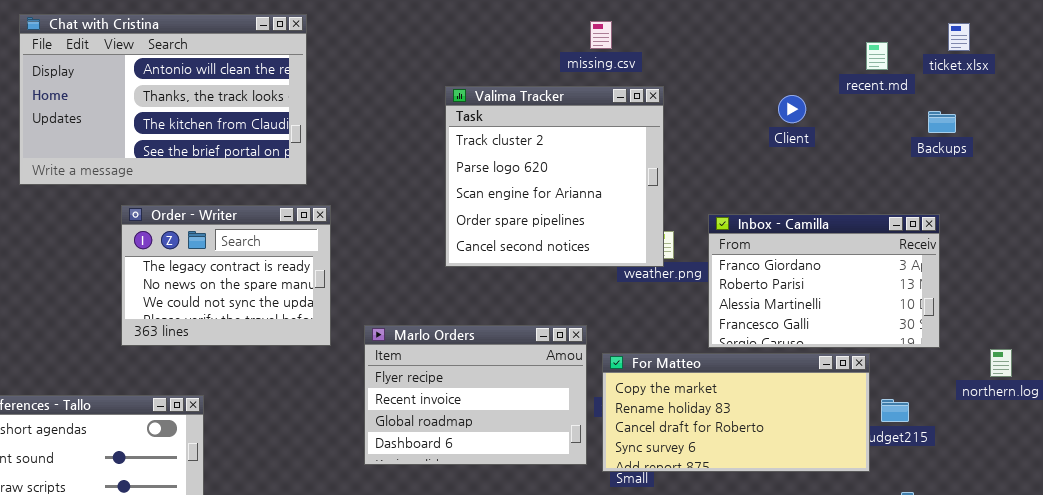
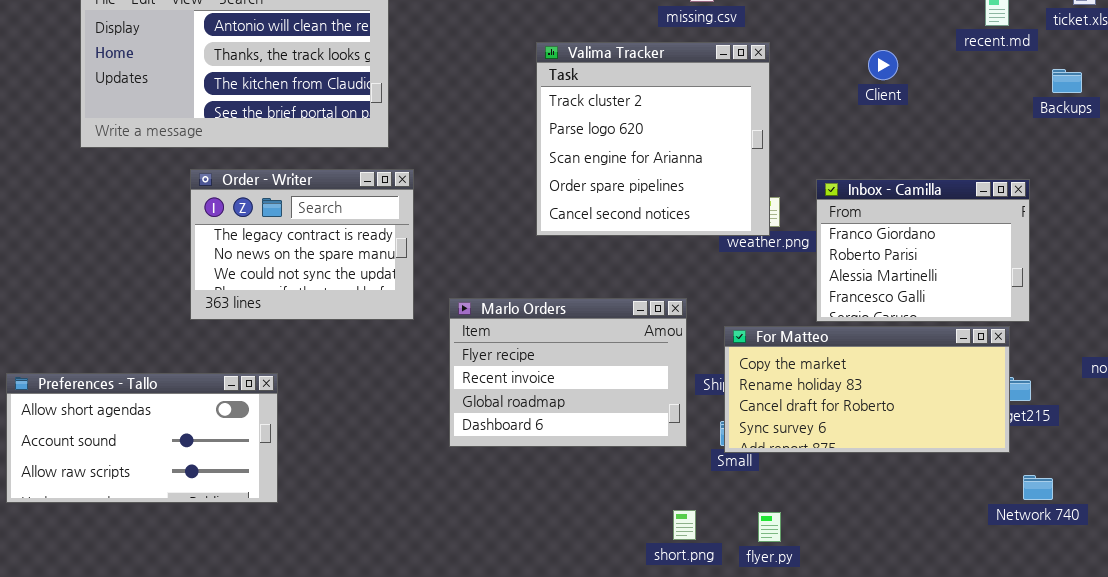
Client: [778,95,806,123] -> [868,50,898,80], moved
Inbox - Camilla: [708,214,940,348] -> [816,179,1030,322], resized
For Matteo: [602,353,870,472] -> [724,326,1010,453], moved

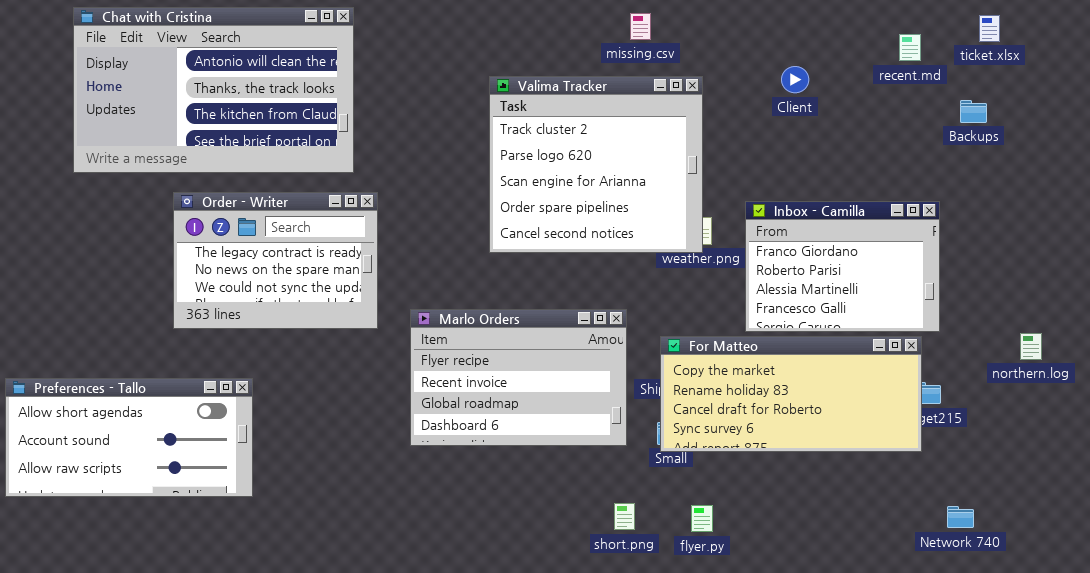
Client: [868,50,898,80] -> [781,66,809,93], moved
Network 740: [1023,475,1053,500] -> [947,506,974,528], moved

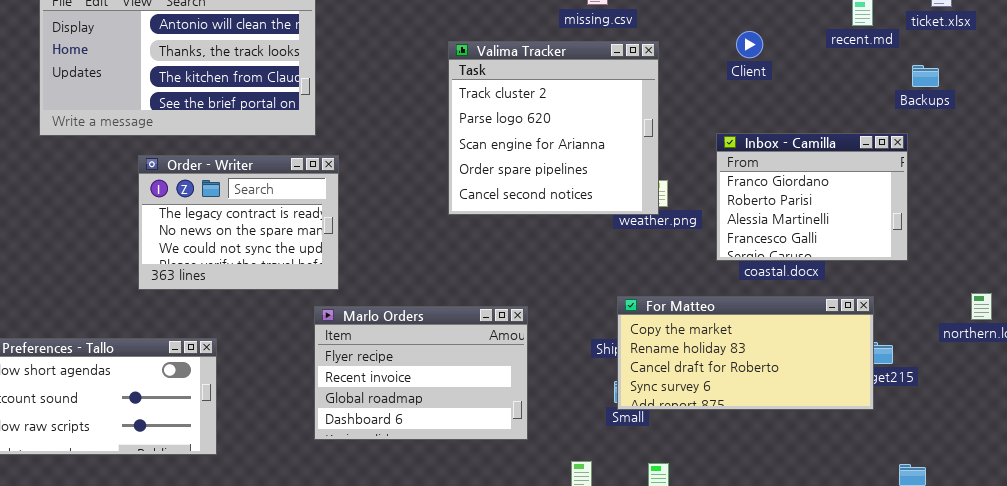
Inbox - Camilla: [745,201,940,332] -> [716,133,908,261], moved
Marlo Orders: [410,309,627,446] -> [314,306,528,440], moved

